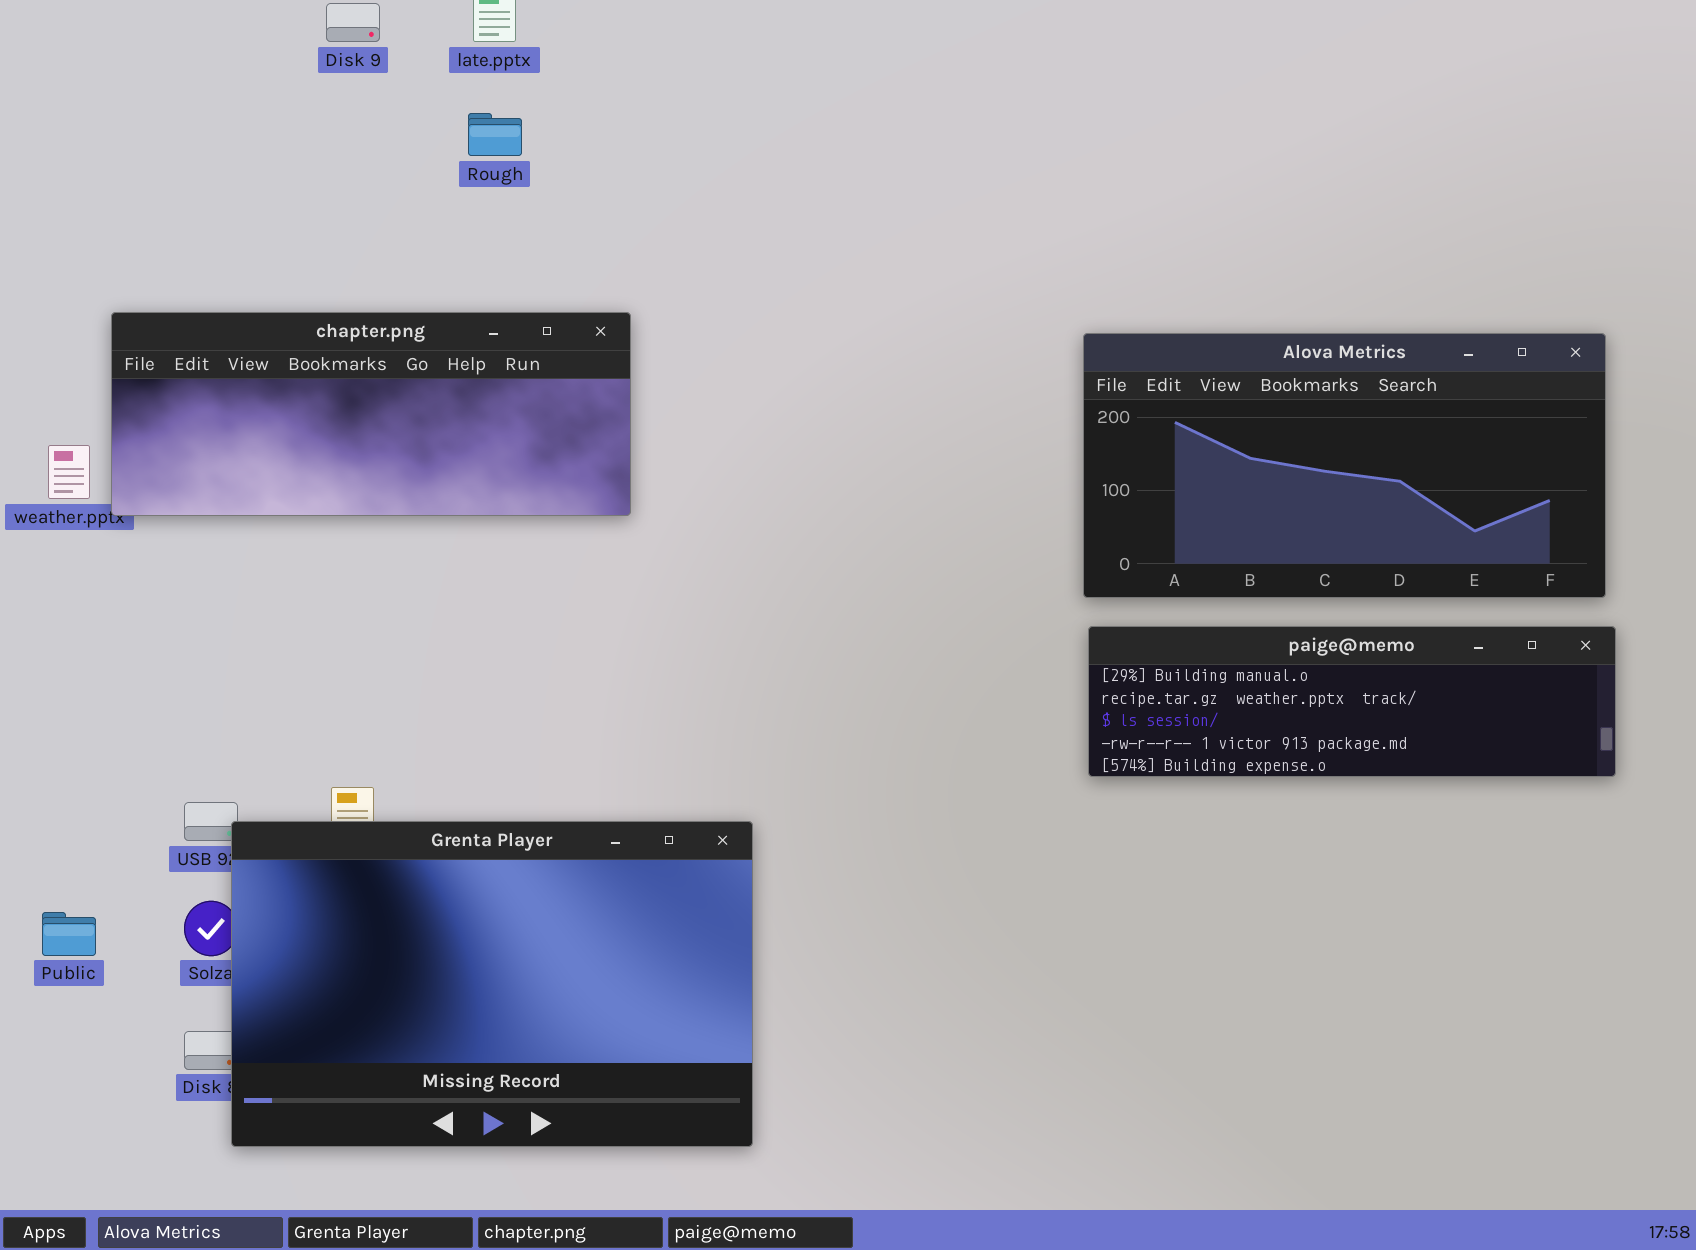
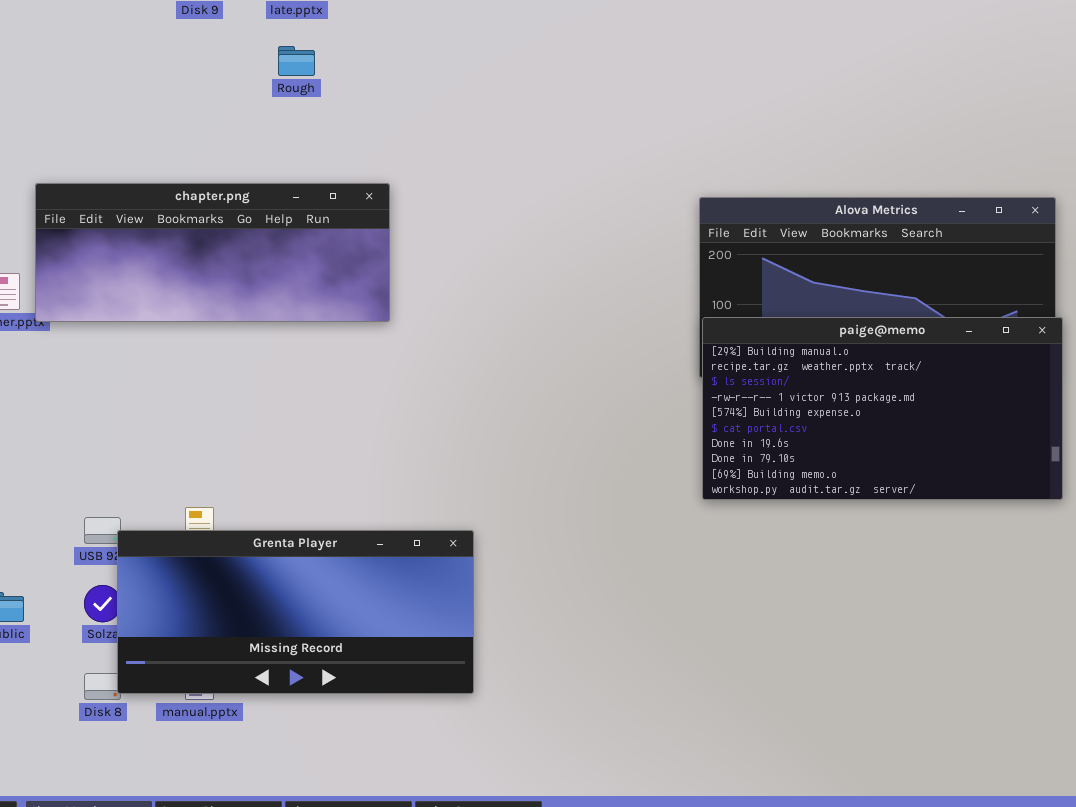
paige@memo: [1088,626,1616,777] -> [702,317,1063,500], resized
Grenta Player: [231,821,753,1147] -> [117,530,474,694], resized

